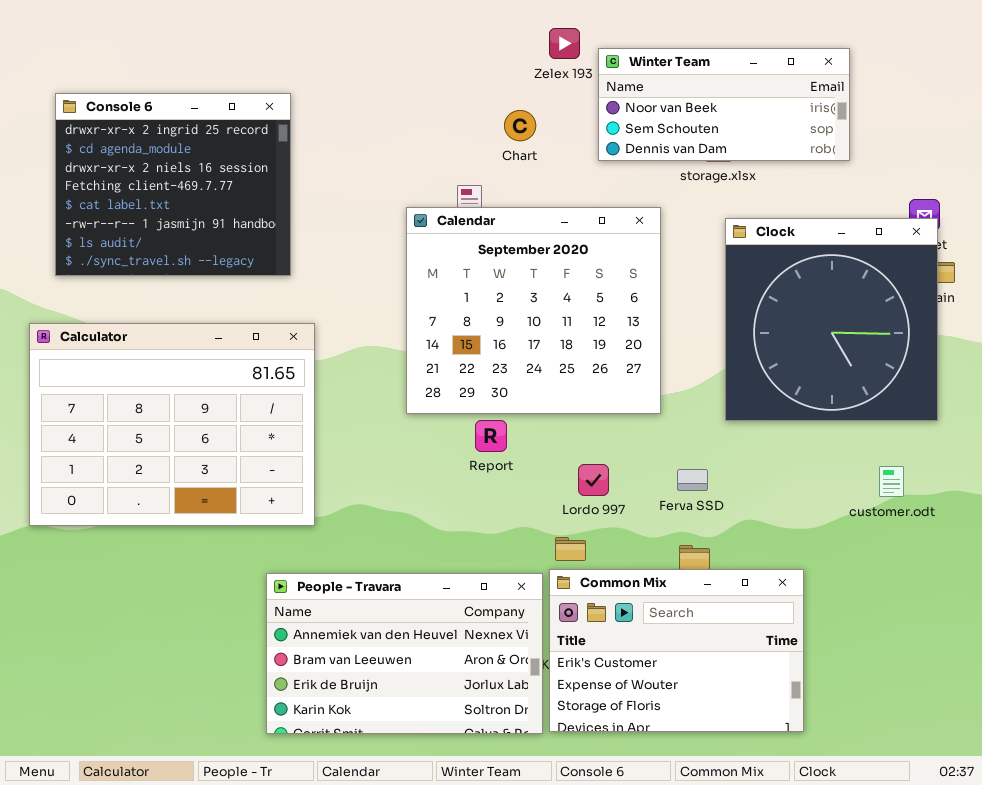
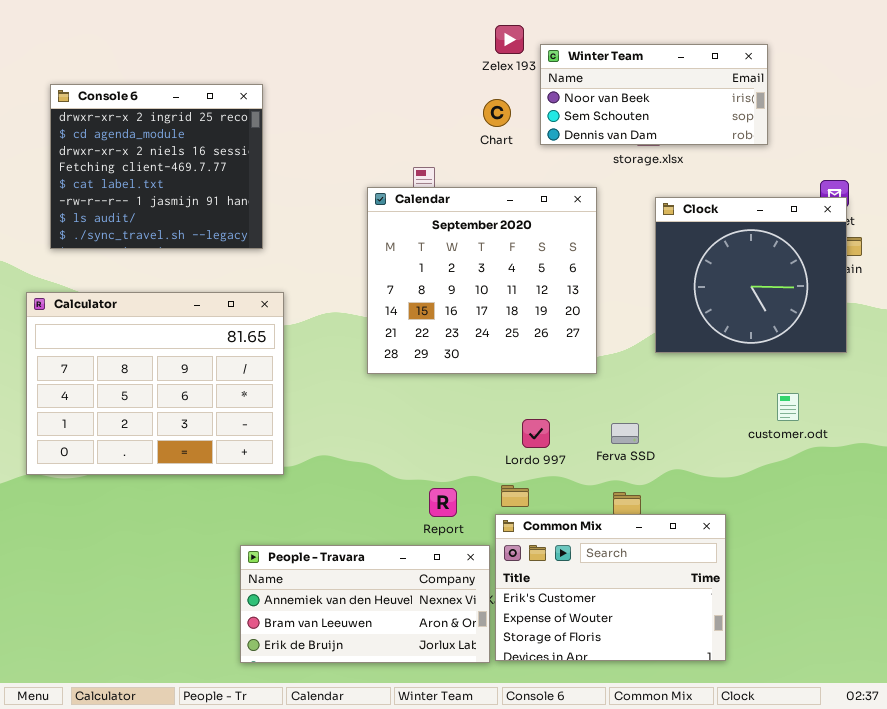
Chart: [504,110,536,141] -> [483,99,511,127], moved
Clock: [725,218,938,421] -> [655,197,847,353], resized
Report: [475,420,507,452] -> [429,488,457,517], moved
customer.odt: [879,466,904,497] -> [777,393,799,421], moved
People - Travara: [266,573,543,734] -> [240,545,490,663], resized

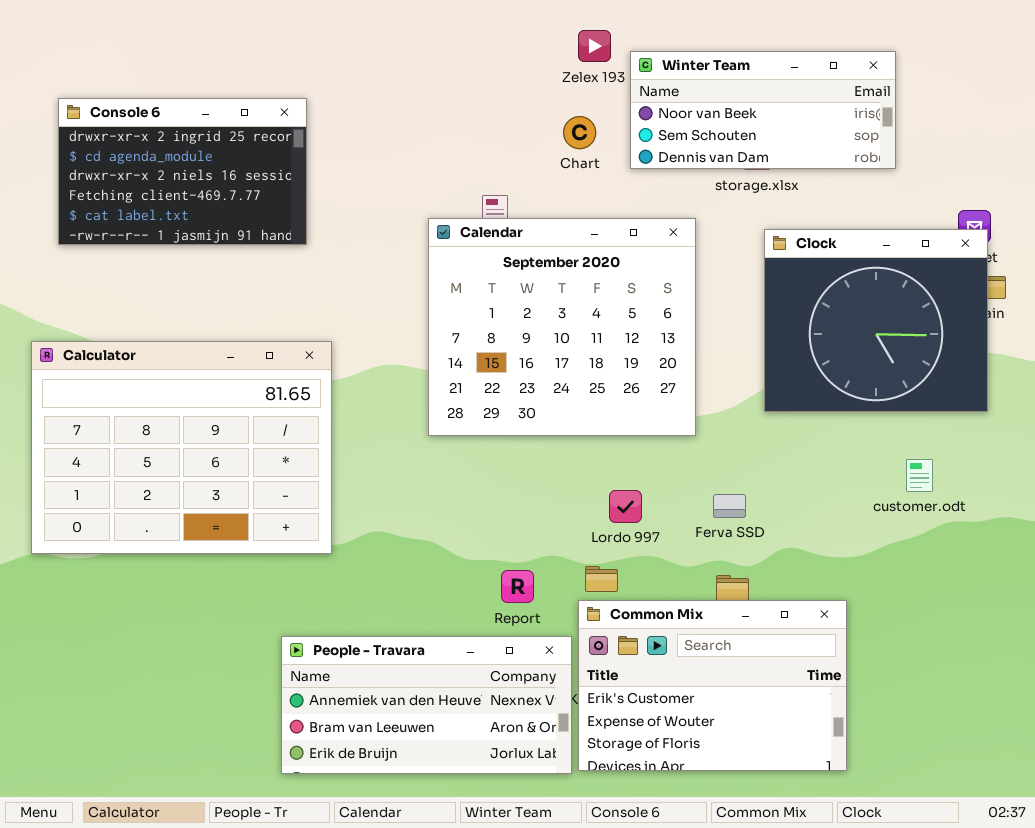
Console 6: [50,84,263,249] -> [58,98,307,245], resized

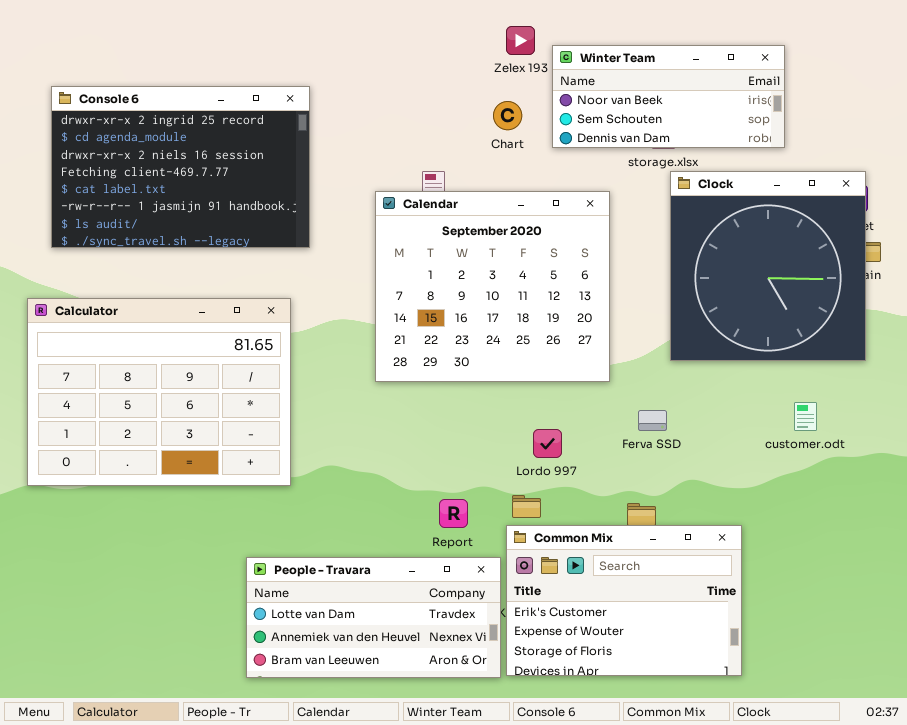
Console 6: [58,98,307,245] -> [51,86,310,248], resized
Clock: [764,229,988,412] -> [670,171,866,361], resized
Ferva SSD: [713,494,746,518] -> [638,410,667,431], moved
People - Travara: [281,636,572,774] -> [246,557,501,678], scrolled up 1 row

